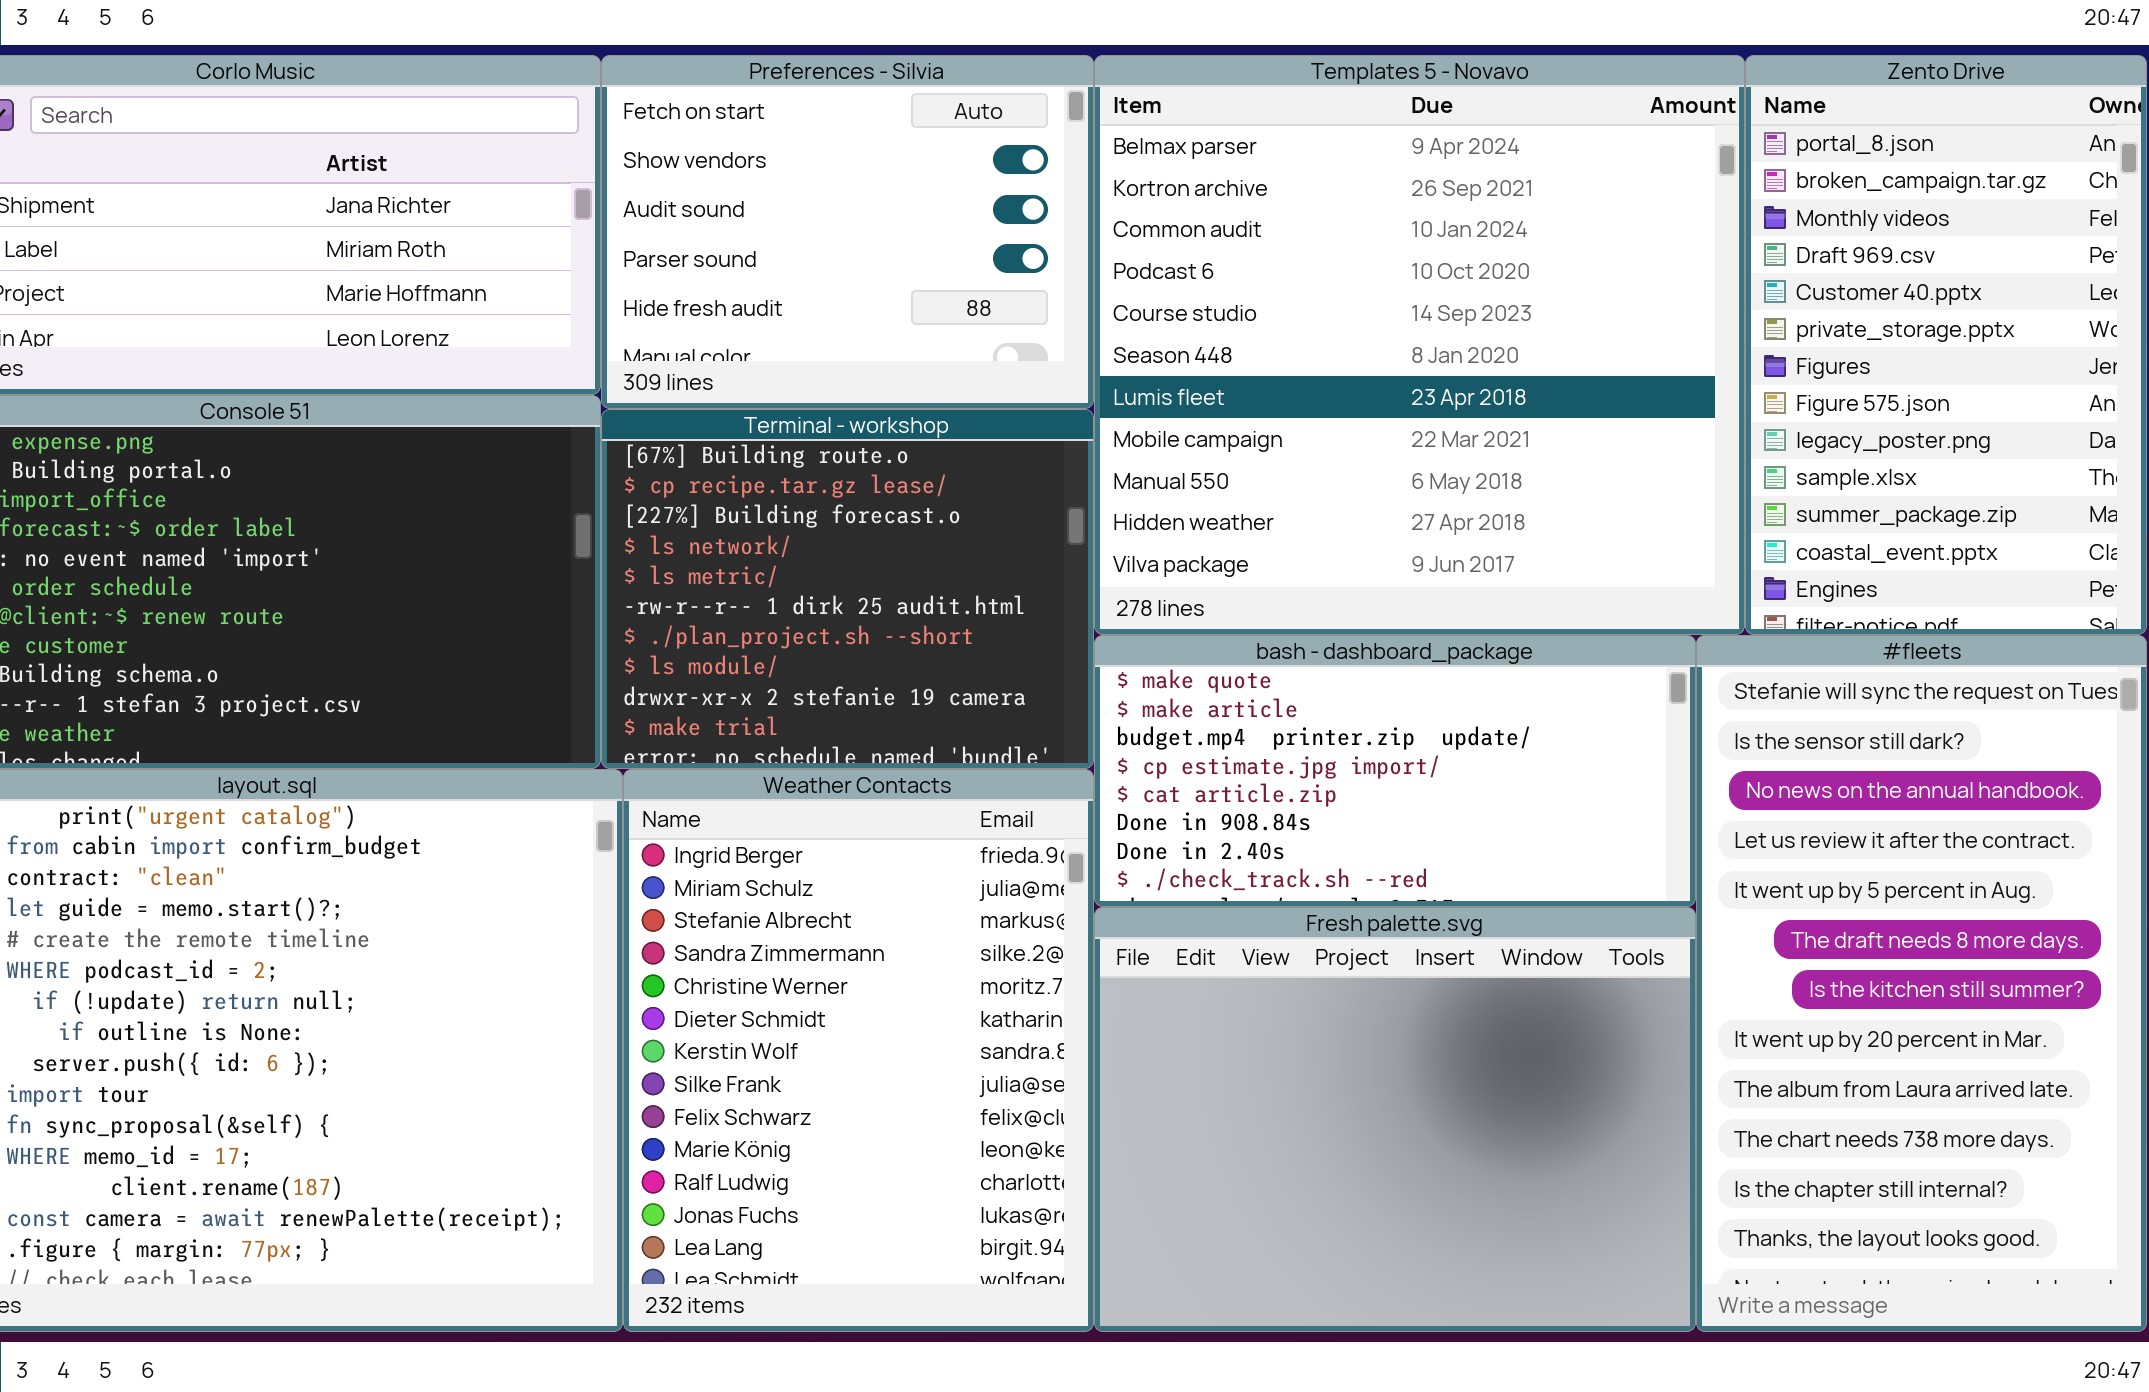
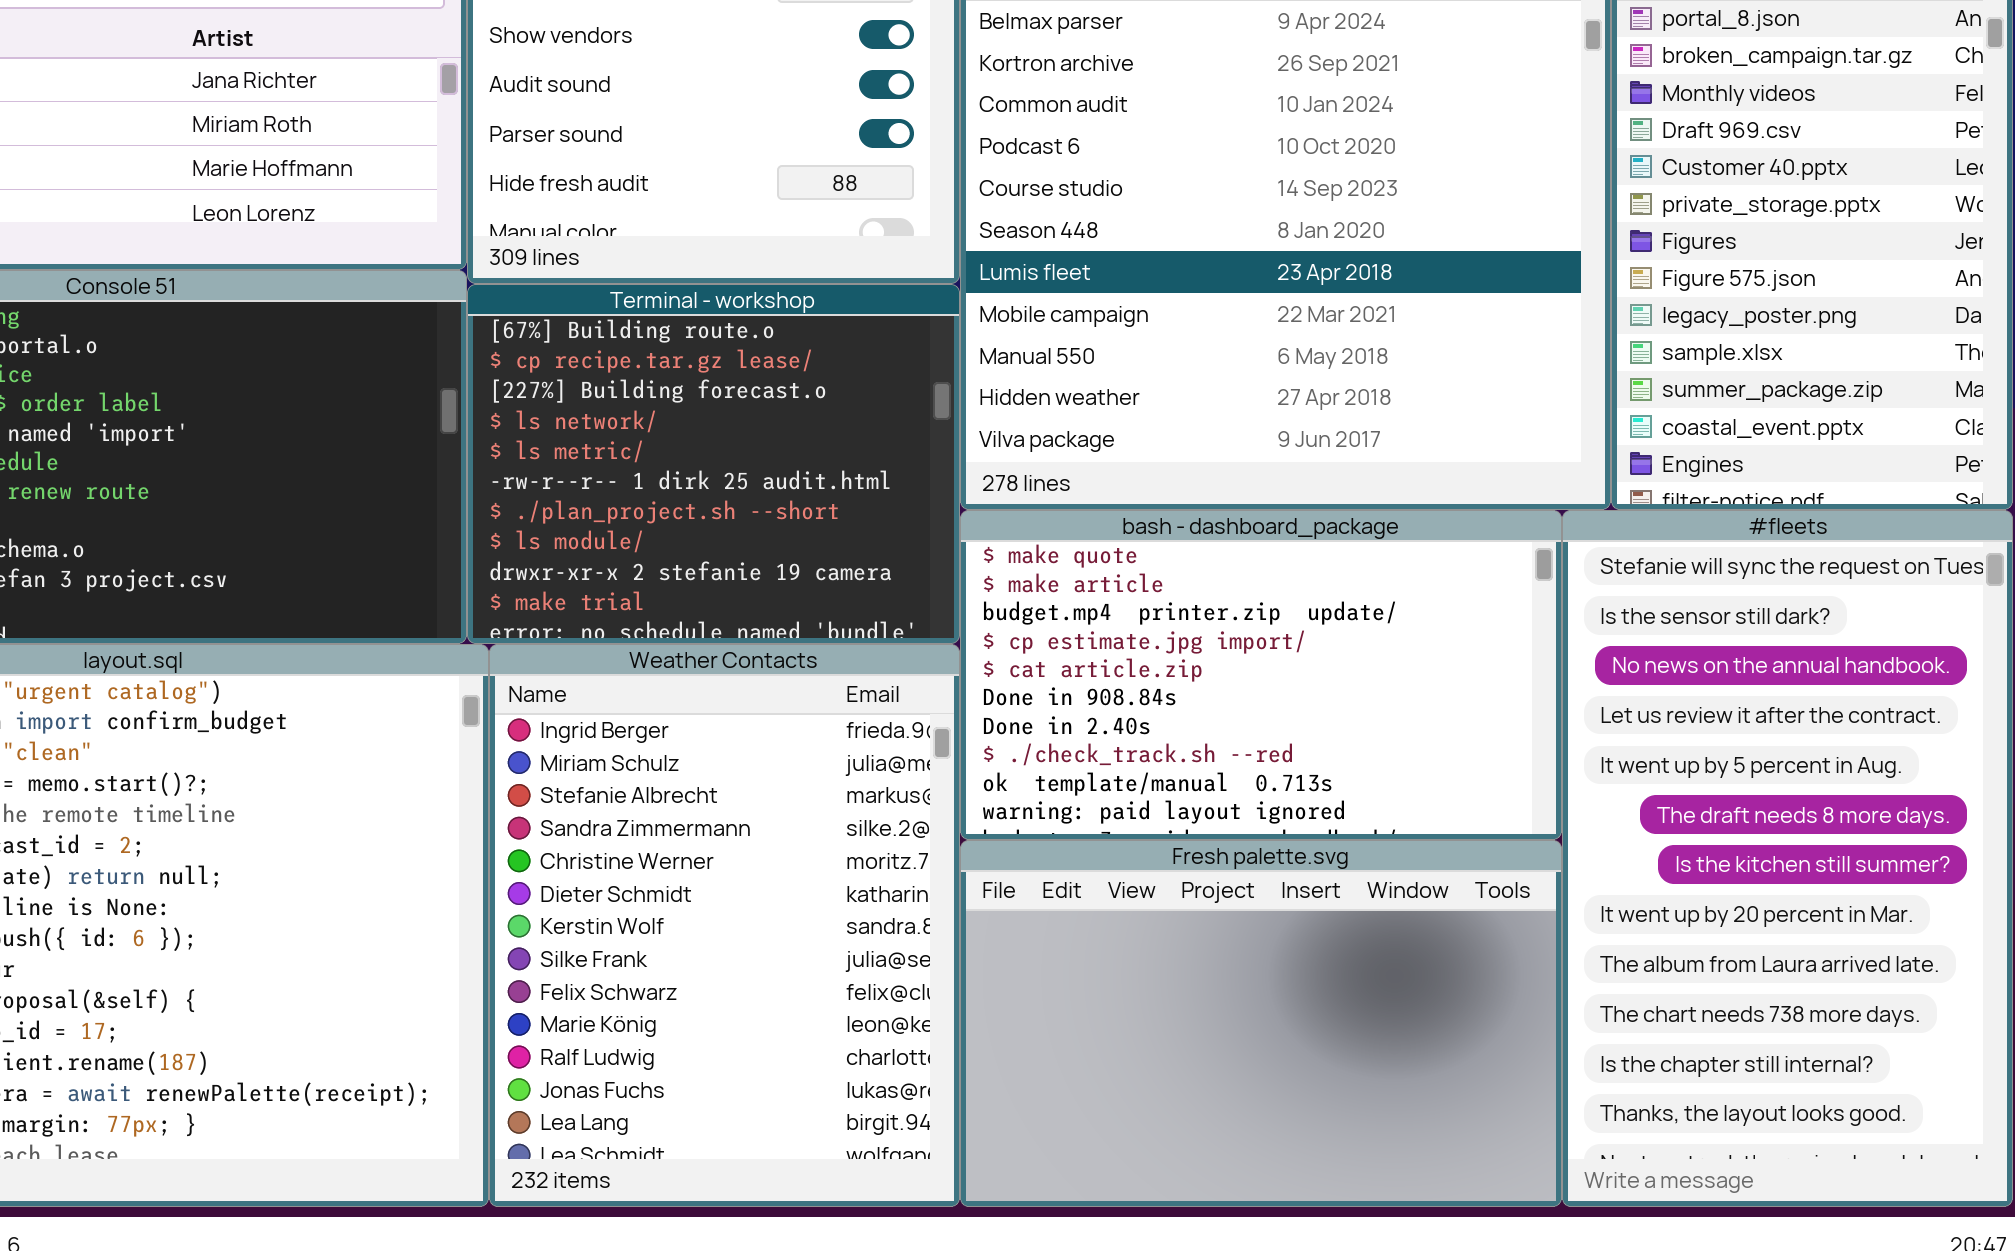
bash - dashboard_package: [1094,635,1696,907] -> [960,510,1562,840], resized
Fresh palette.svg: [1094,907,1696,1332] -> [960,840,1562,1207], resized

